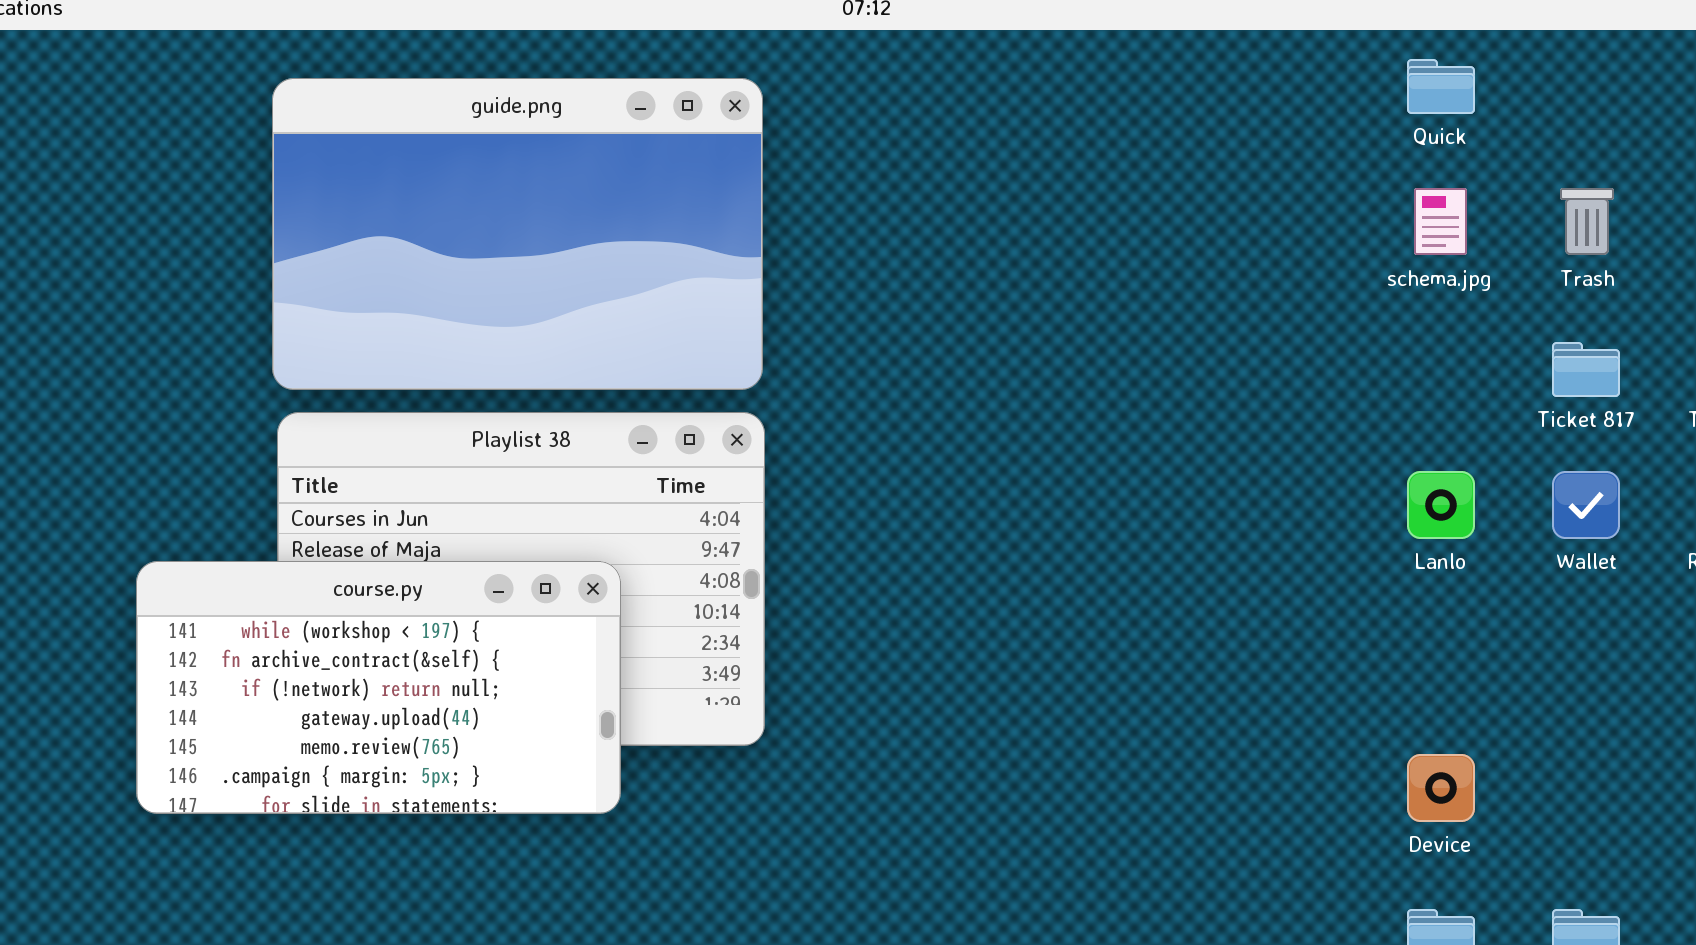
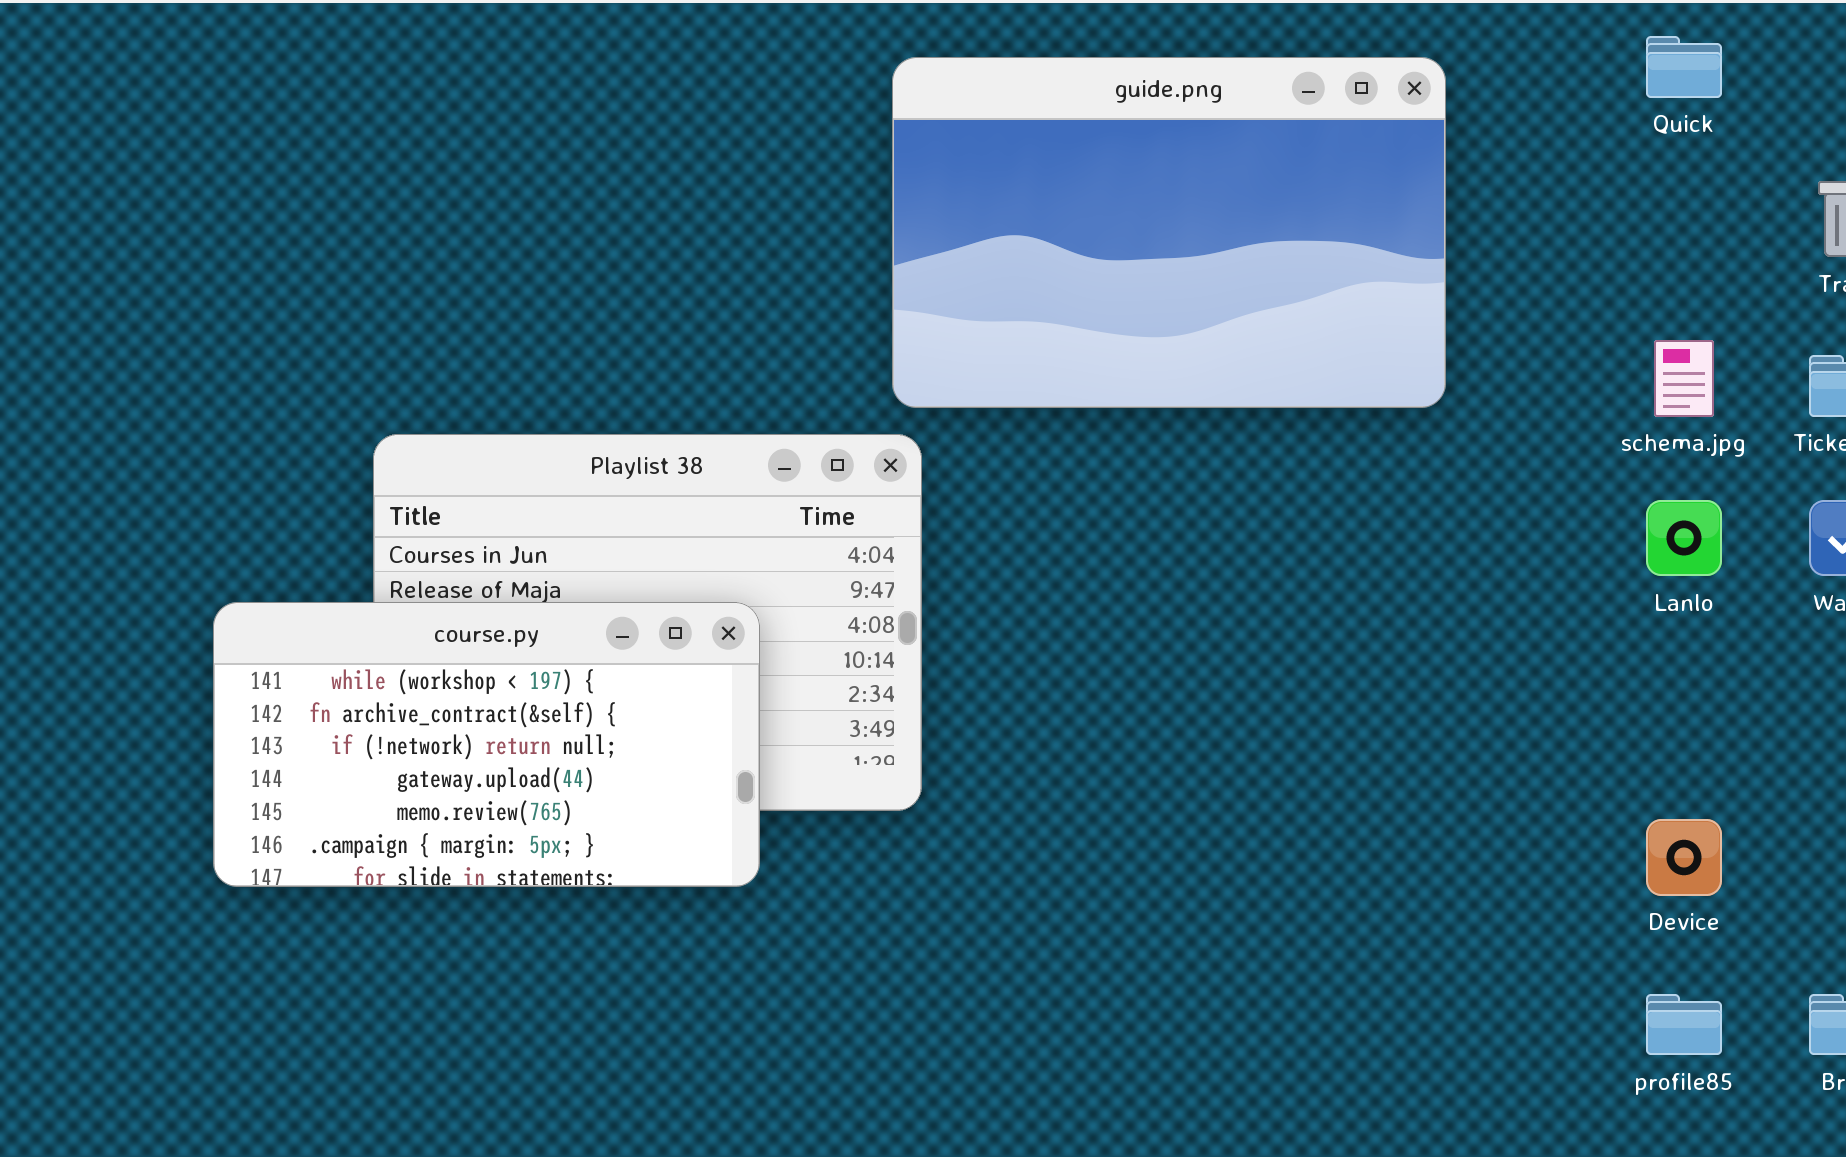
guide.png: [272,78,763,390] -> [892,57,1446,408], moved
schema.jpg: [1414,188,1467,255] -> [1654,340,1714,417], moved

